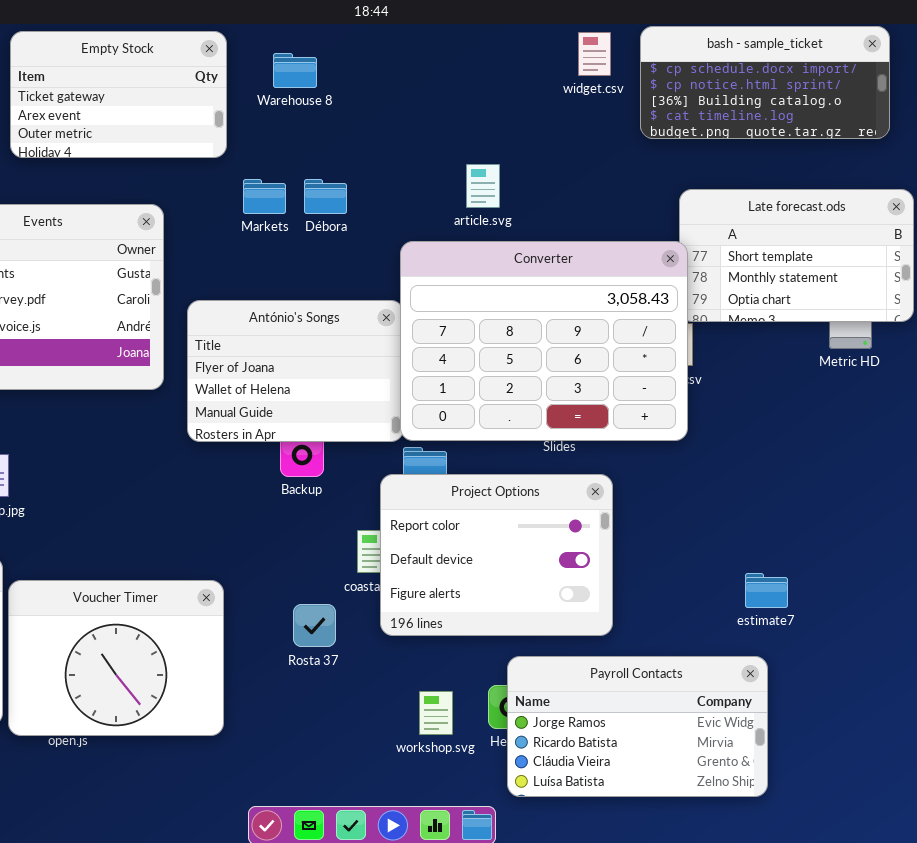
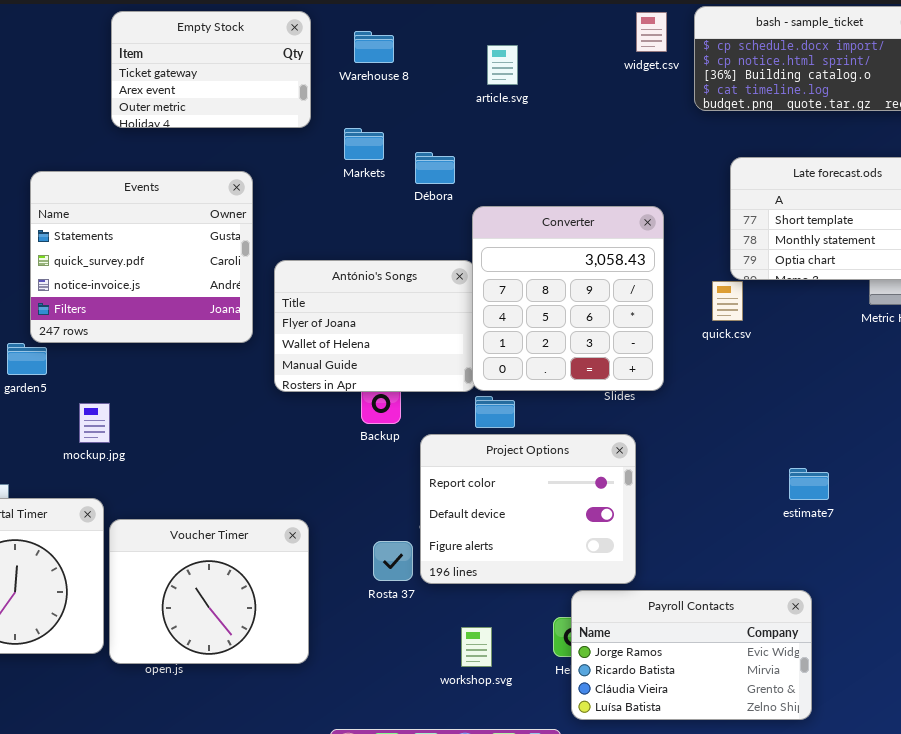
article.svg: [466,164,500,208] -> [487,45,518,85], moved
Markets: [243,179,286,214] -> [344,128,384,160], moved
Débora: [304,179,347,214] -> [415,152,455,184], moved
Converter: [400,241,688,441] -> [472,206,664,391], resized
Project Options: [380,474,613,636] -> [420,434,636,584], moved
estimate7: [745,573,788,608] -> [789,468,829,500], moved
workshop.svg: [419,691,453,735] -> [461,627,492,667], moved

